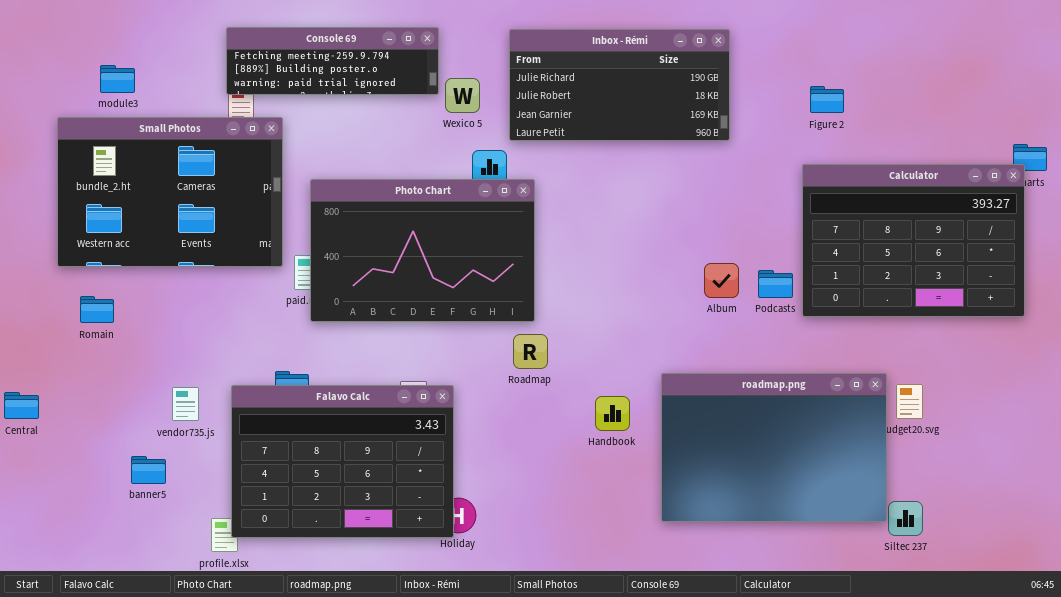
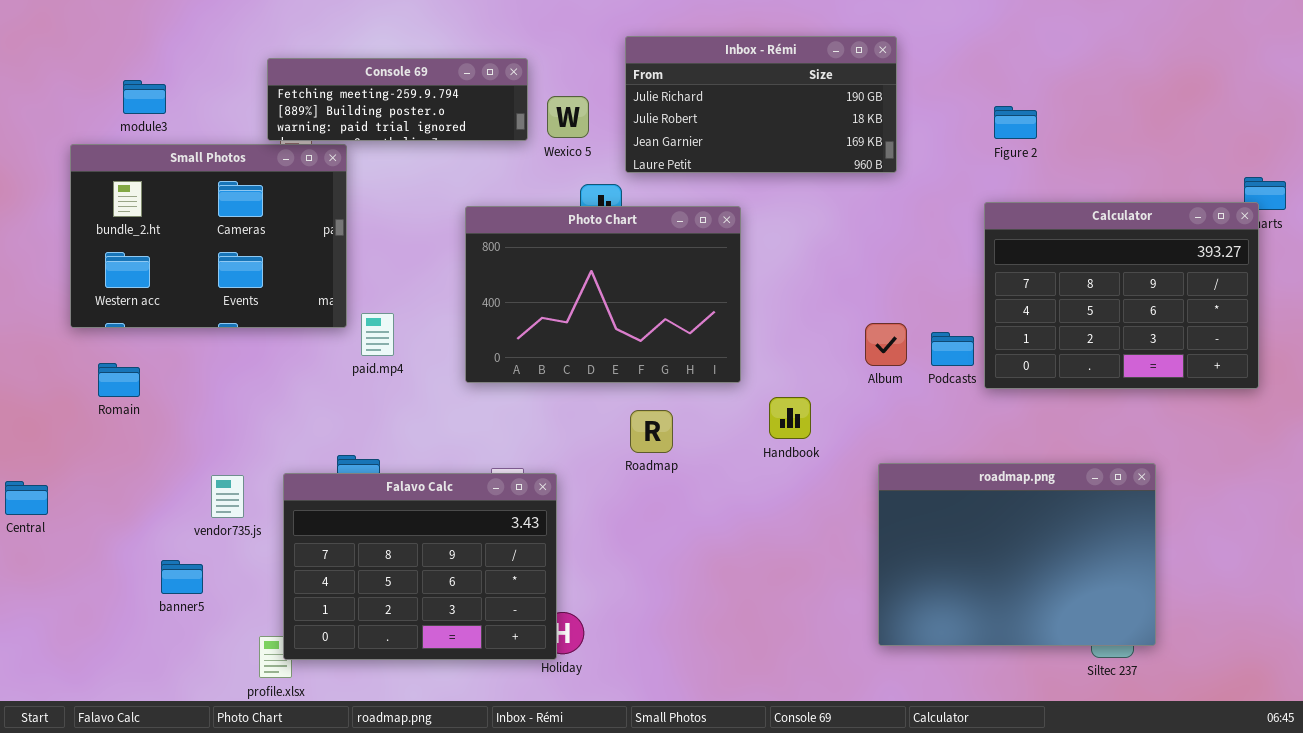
Console 69: [226,27,439,95] -> [267,58,528,141], moved
Photo Chart: [310,179,535,322] -> [465,206,741,383], moved
roadmap.png: [661,373,887,522] -> [878,463,1156,646], moved
Handbook: [595,396,630,431] -> [769,397,811,439], moved

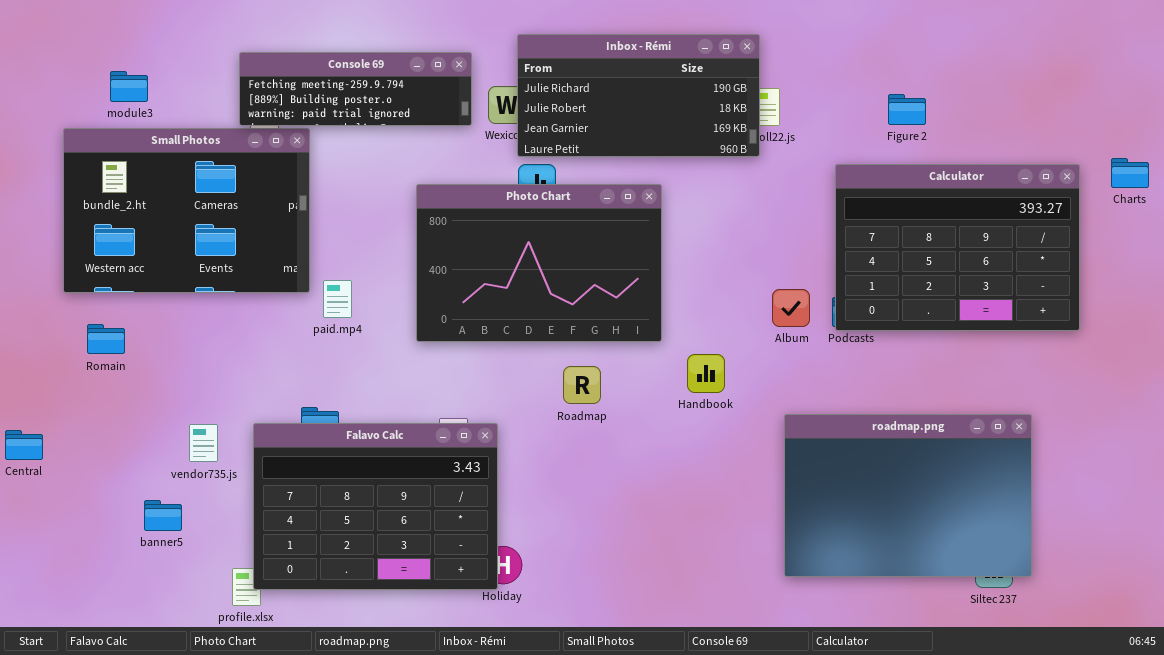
Inbox - Rémi: [625,36,897,173] -> [517,34,760,157], moved
Calculator: [984,202,1259,389] -> [835,164,1080,331], moved

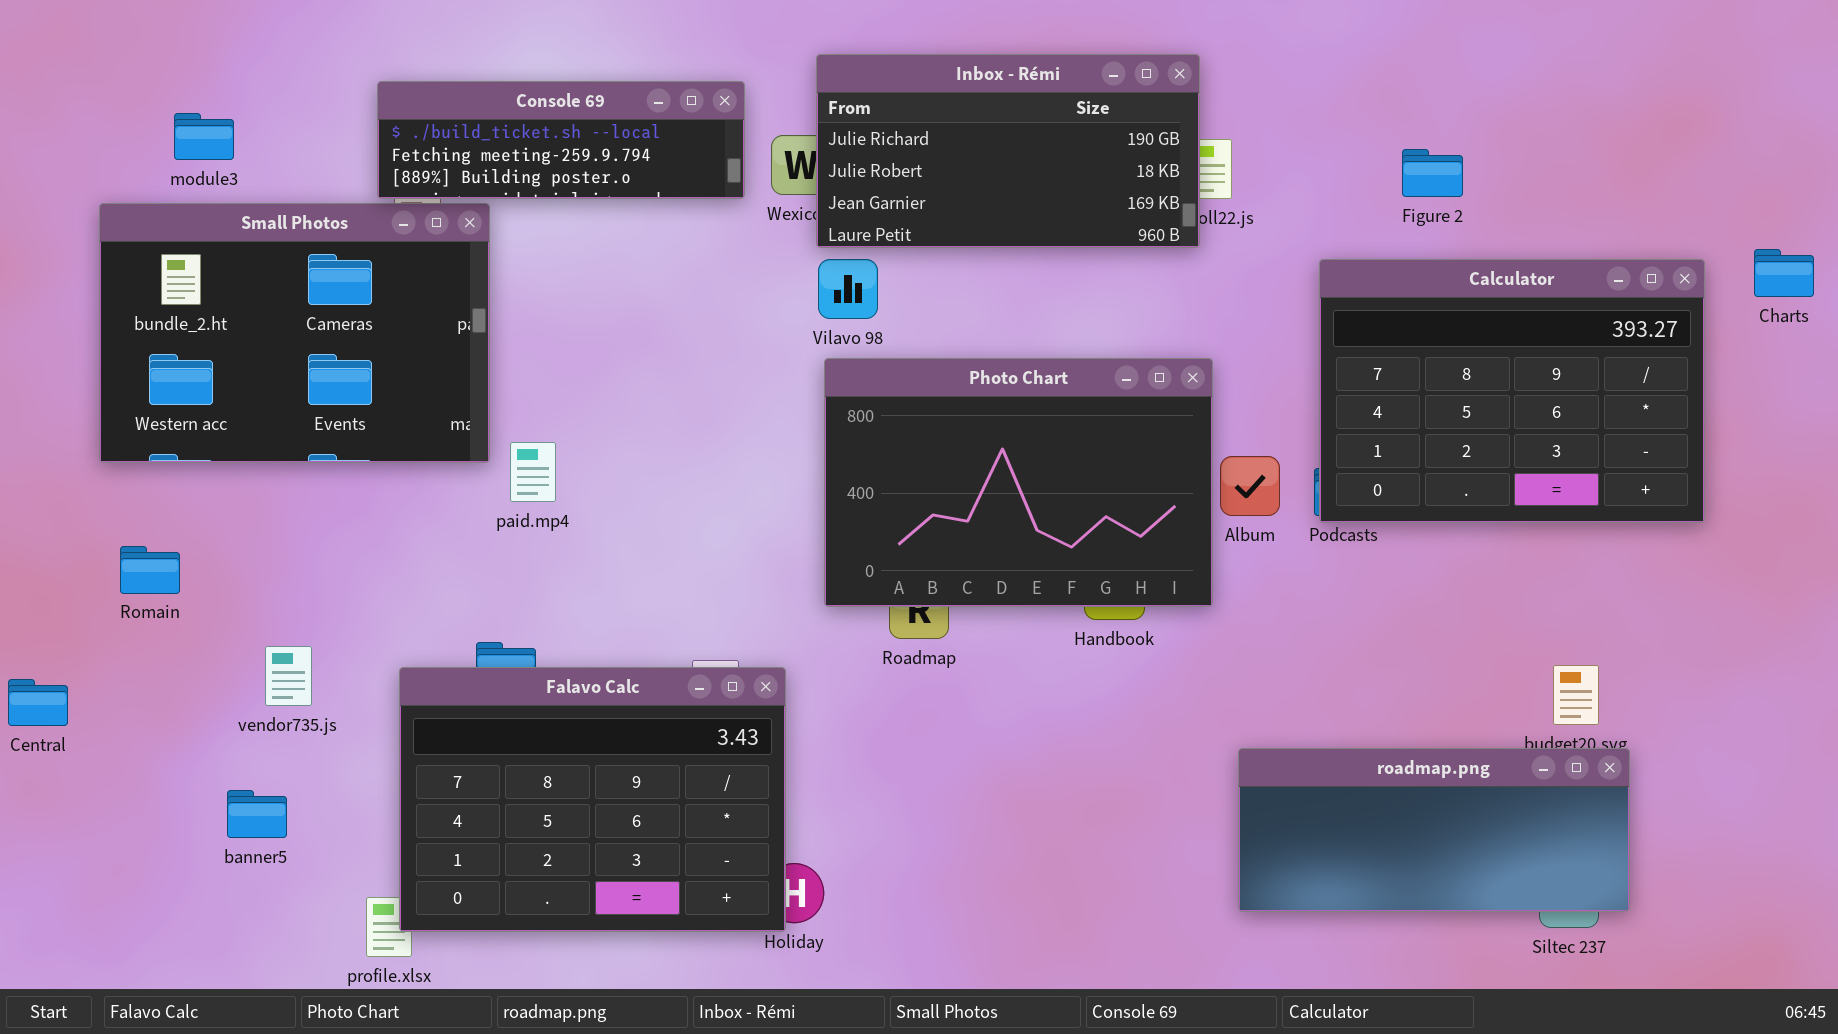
Console 69: [239,52,472,126] -> [377,81,745,199], scrolled up 1 row
Photo Chart: [416,184,662,342] -> [824,358,1213,607], moved
Romain: [87,324,125,354] -> [120,546,180,594], moved
roadmap.png: [784,414,1032,577] -> [1238,748,1630,912], resized
vendor735.js: [189,424,218,462] -> [265,646,312,706], moved

